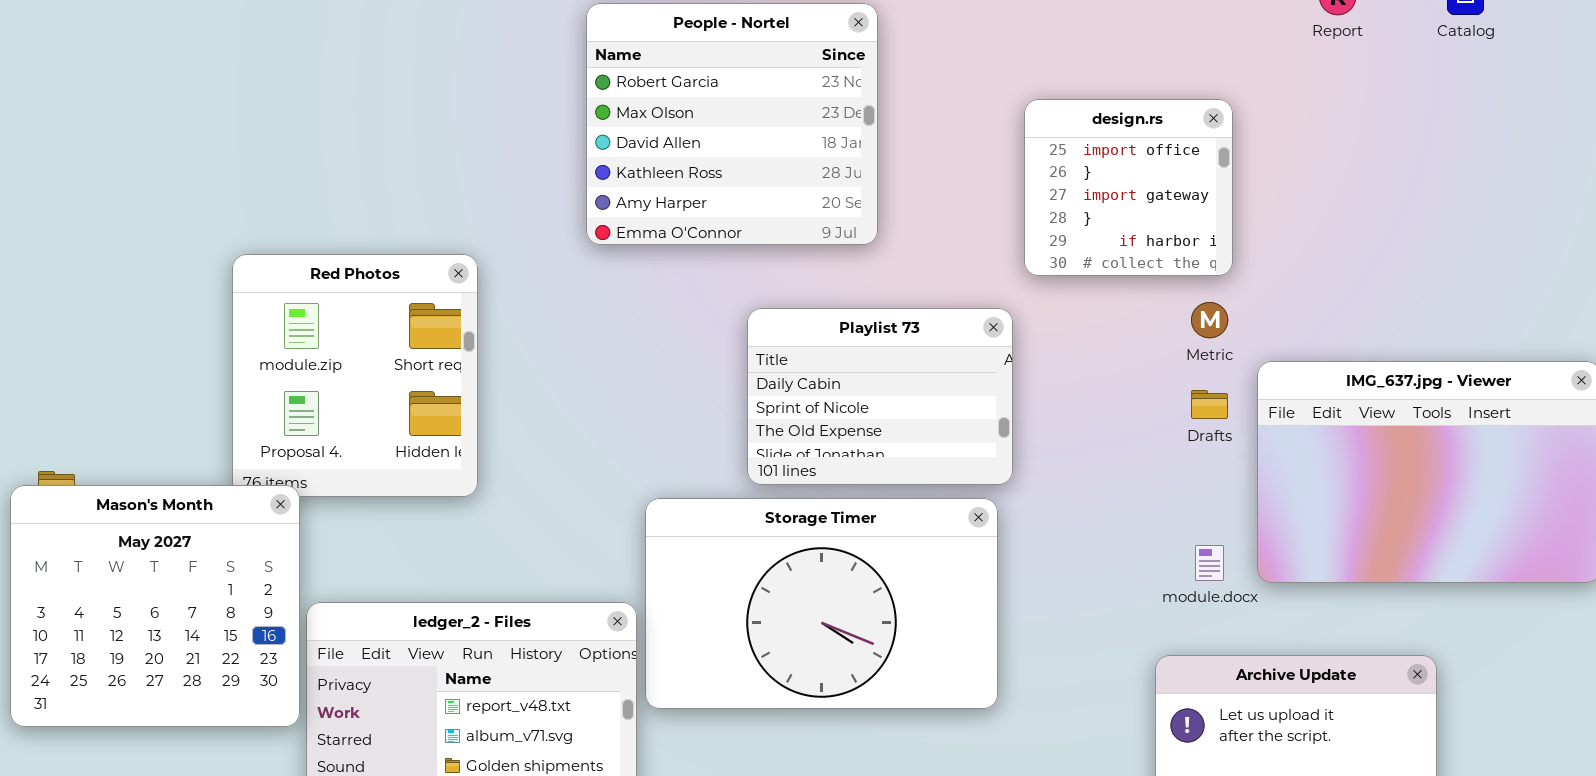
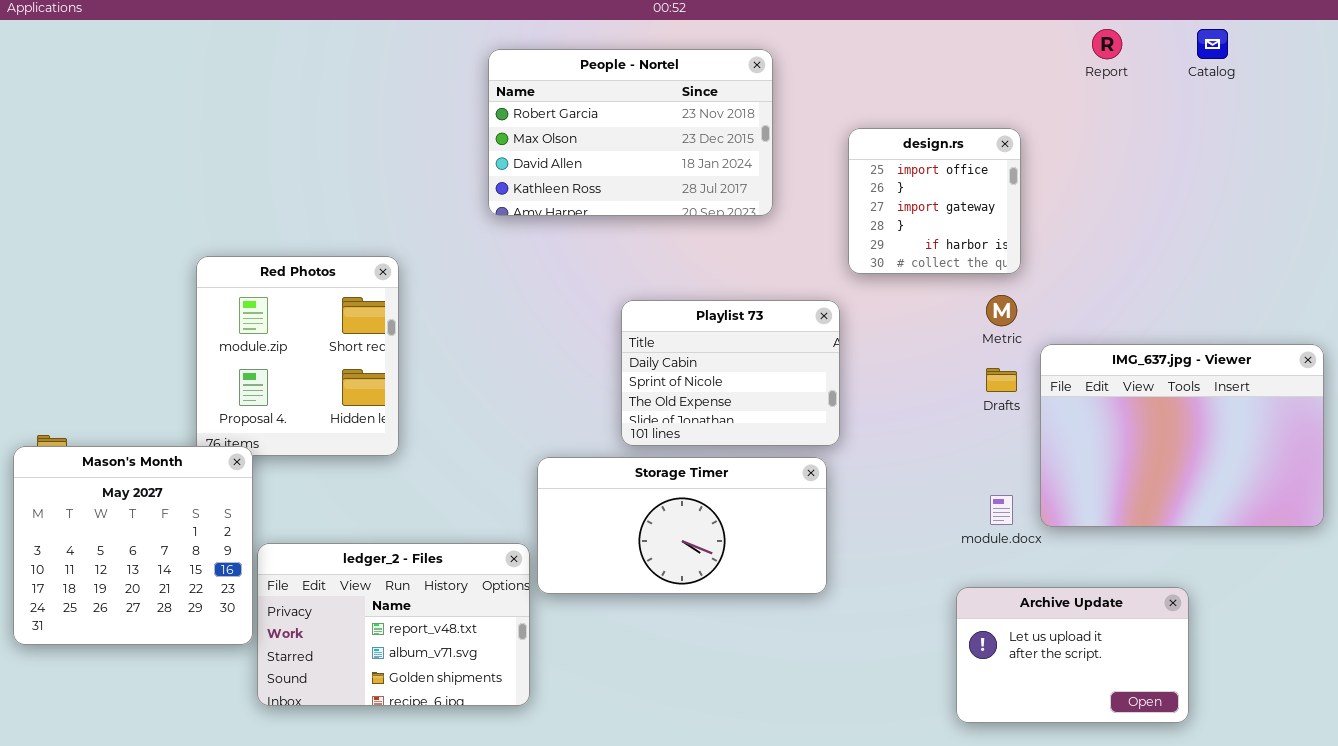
People - Nortel: [586,3,878,245] -> [488,49,773,216], resized
Storage Timer: [645,498,998,709] -> [537,457,827,594], resized

